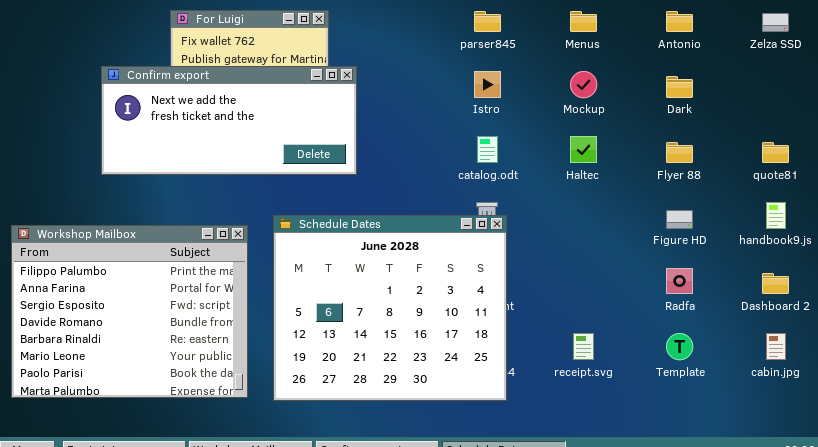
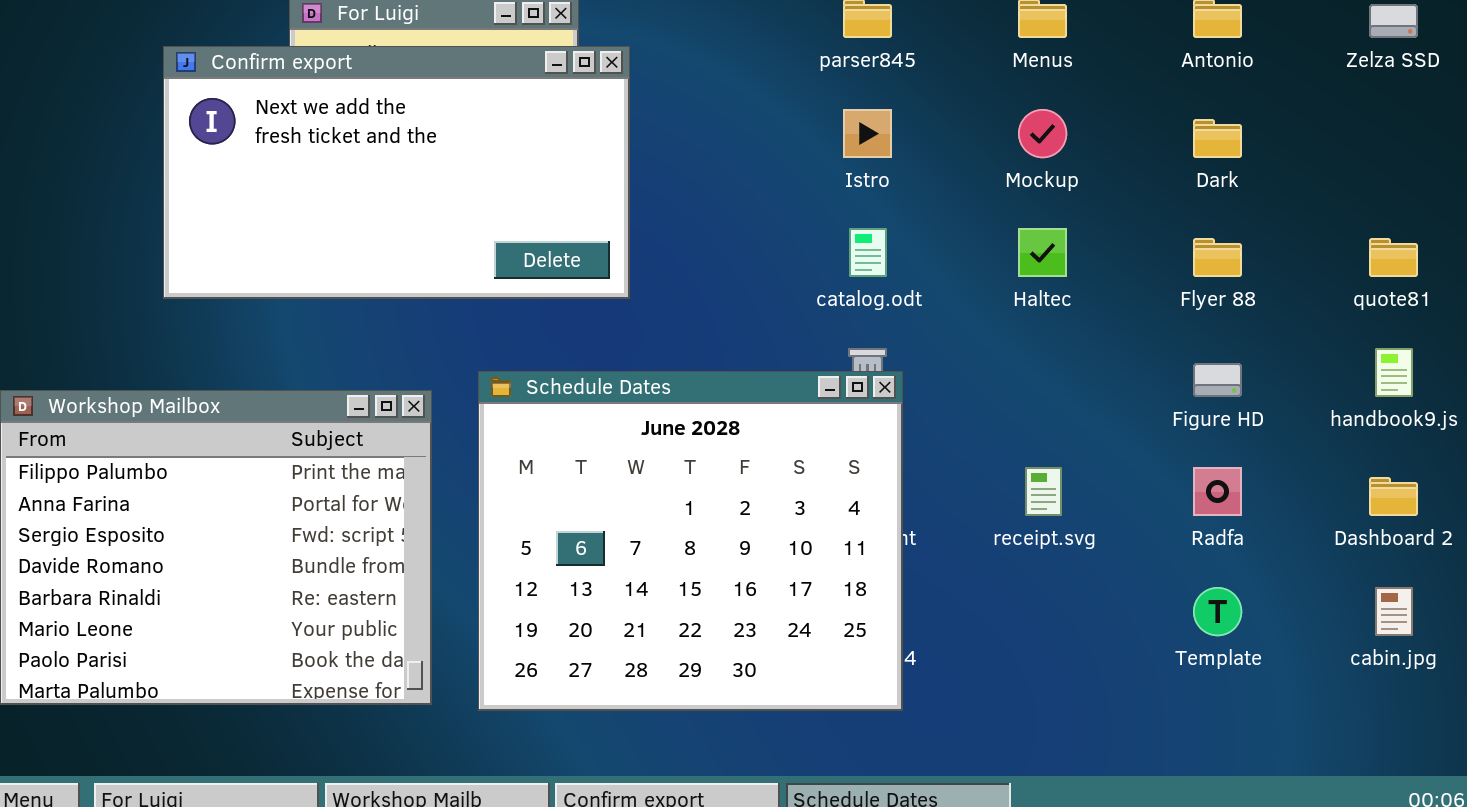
Confirm export: [101,66,357,175] -> [163,46,630,299], resized
receipt.svg: [573,333,594,360] -> [1025,467,1062,516], moved

